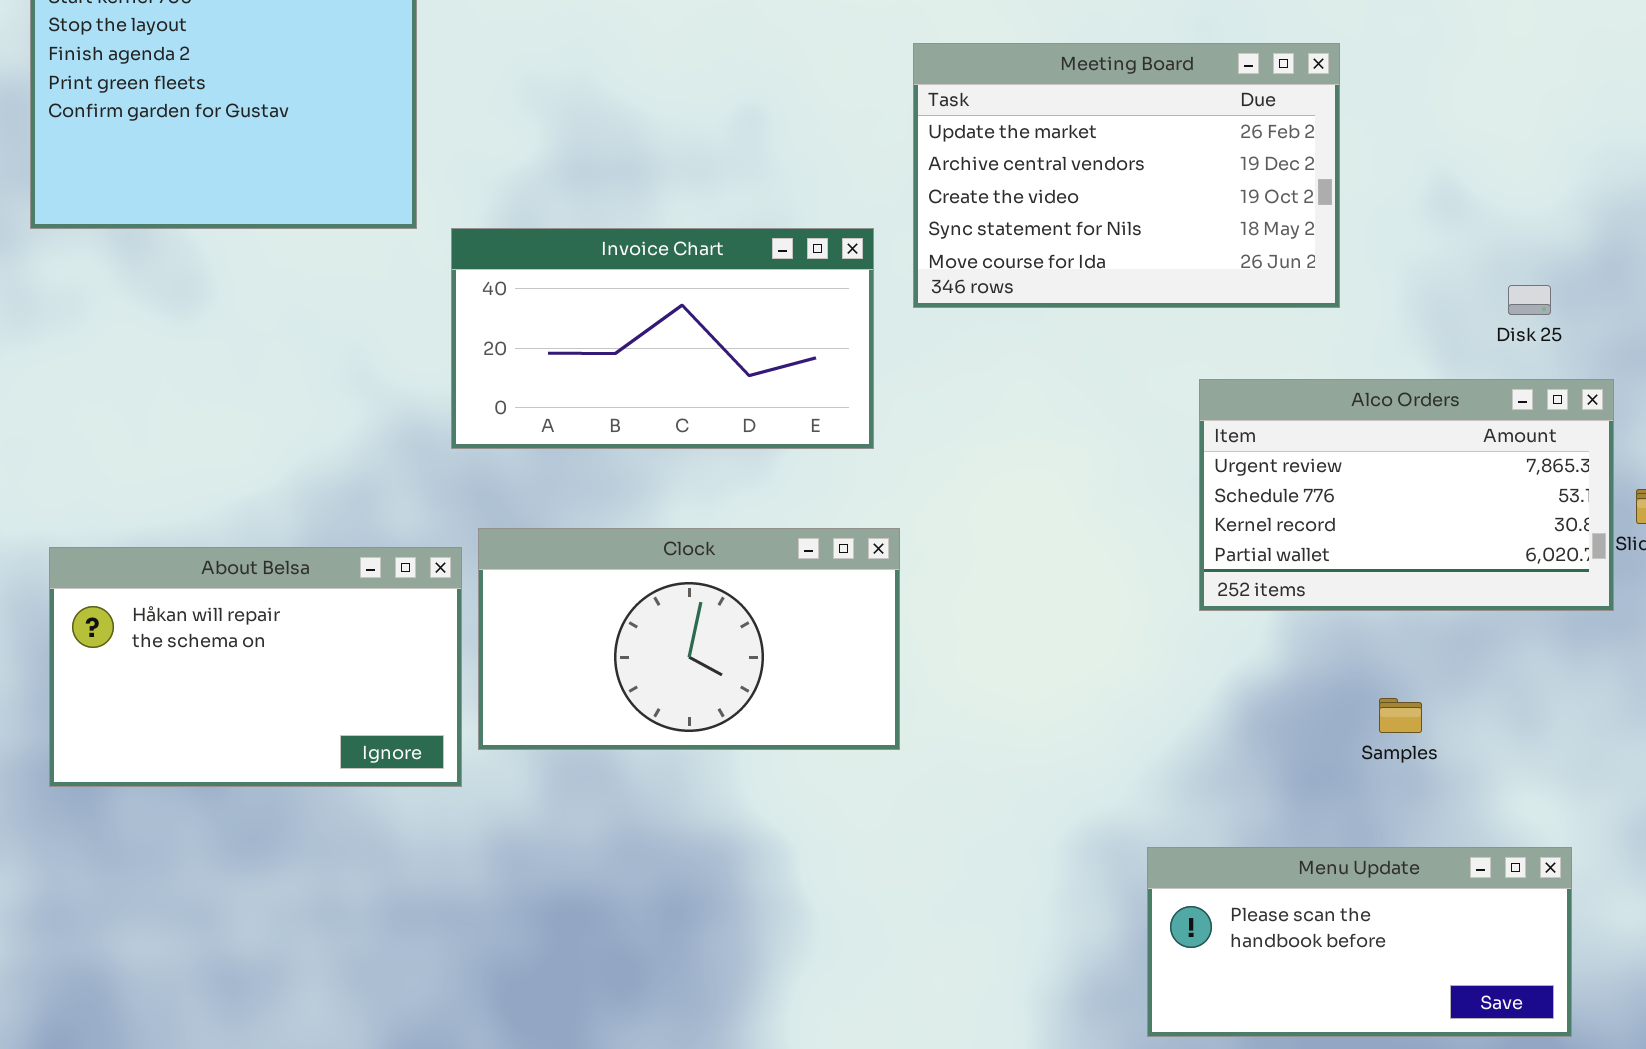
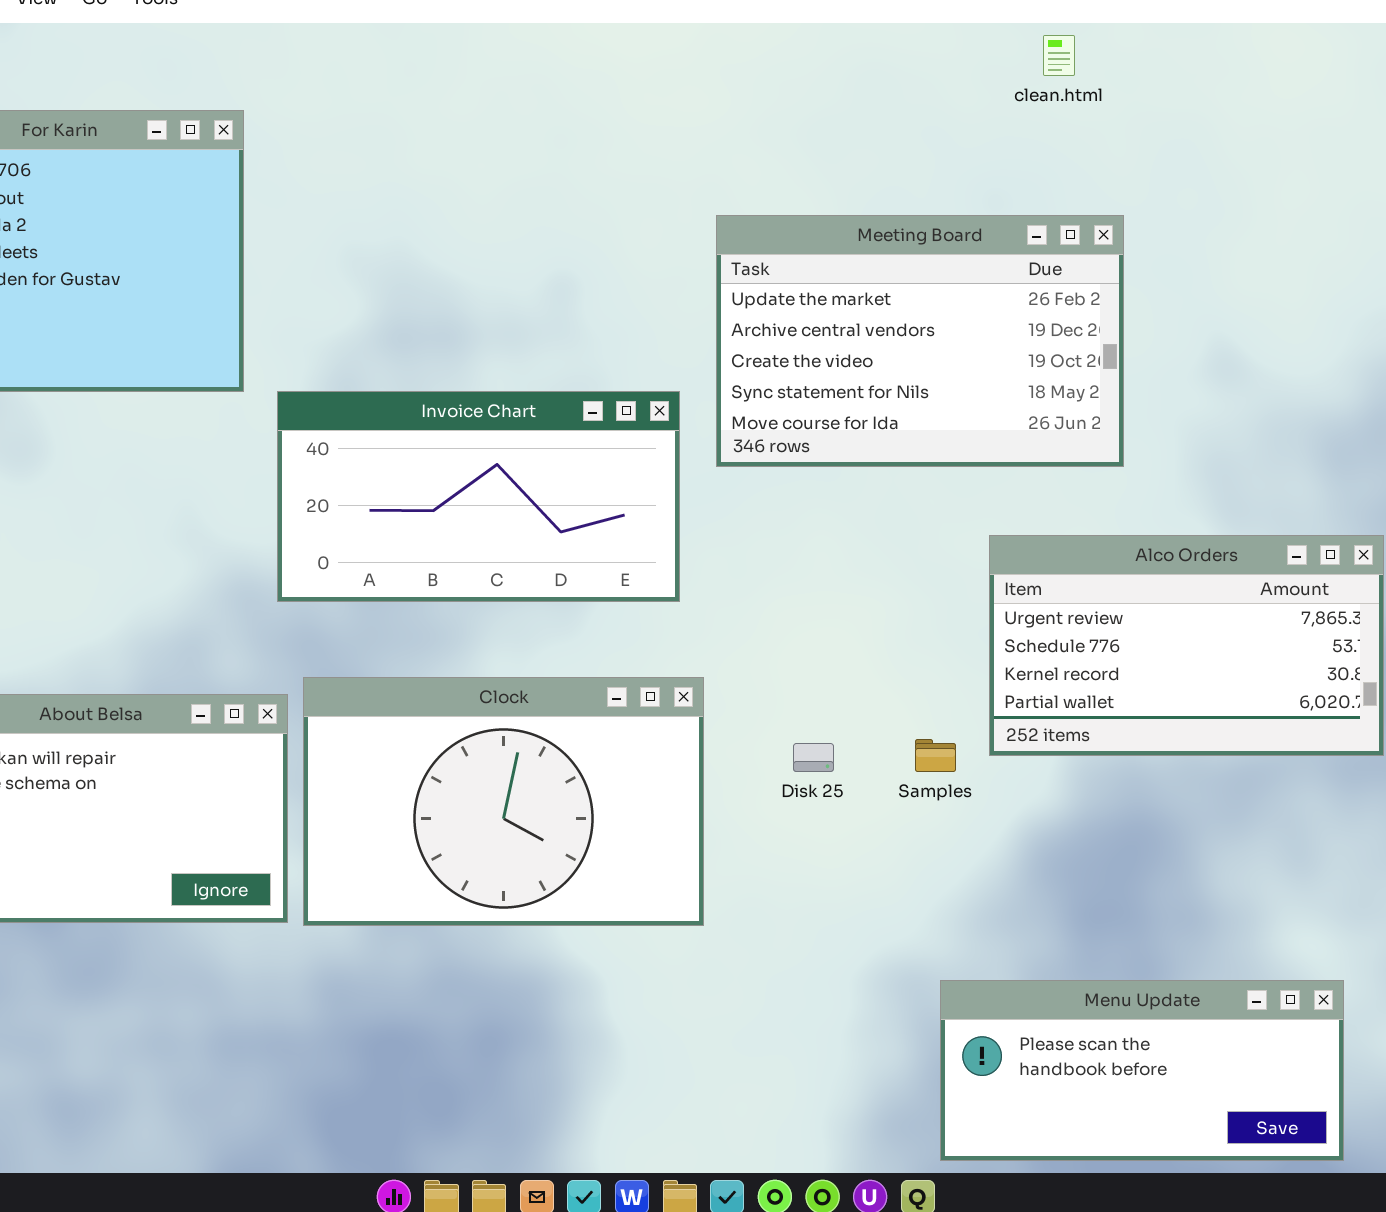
Disk 25: [1508,285,1551,315] -> [793,743,834,772], moved
Clock: [478,528,900,750] -> [303,677,704,926], resized
Samples: [1379,698,1422,733] -> [915,739,956,772], moved

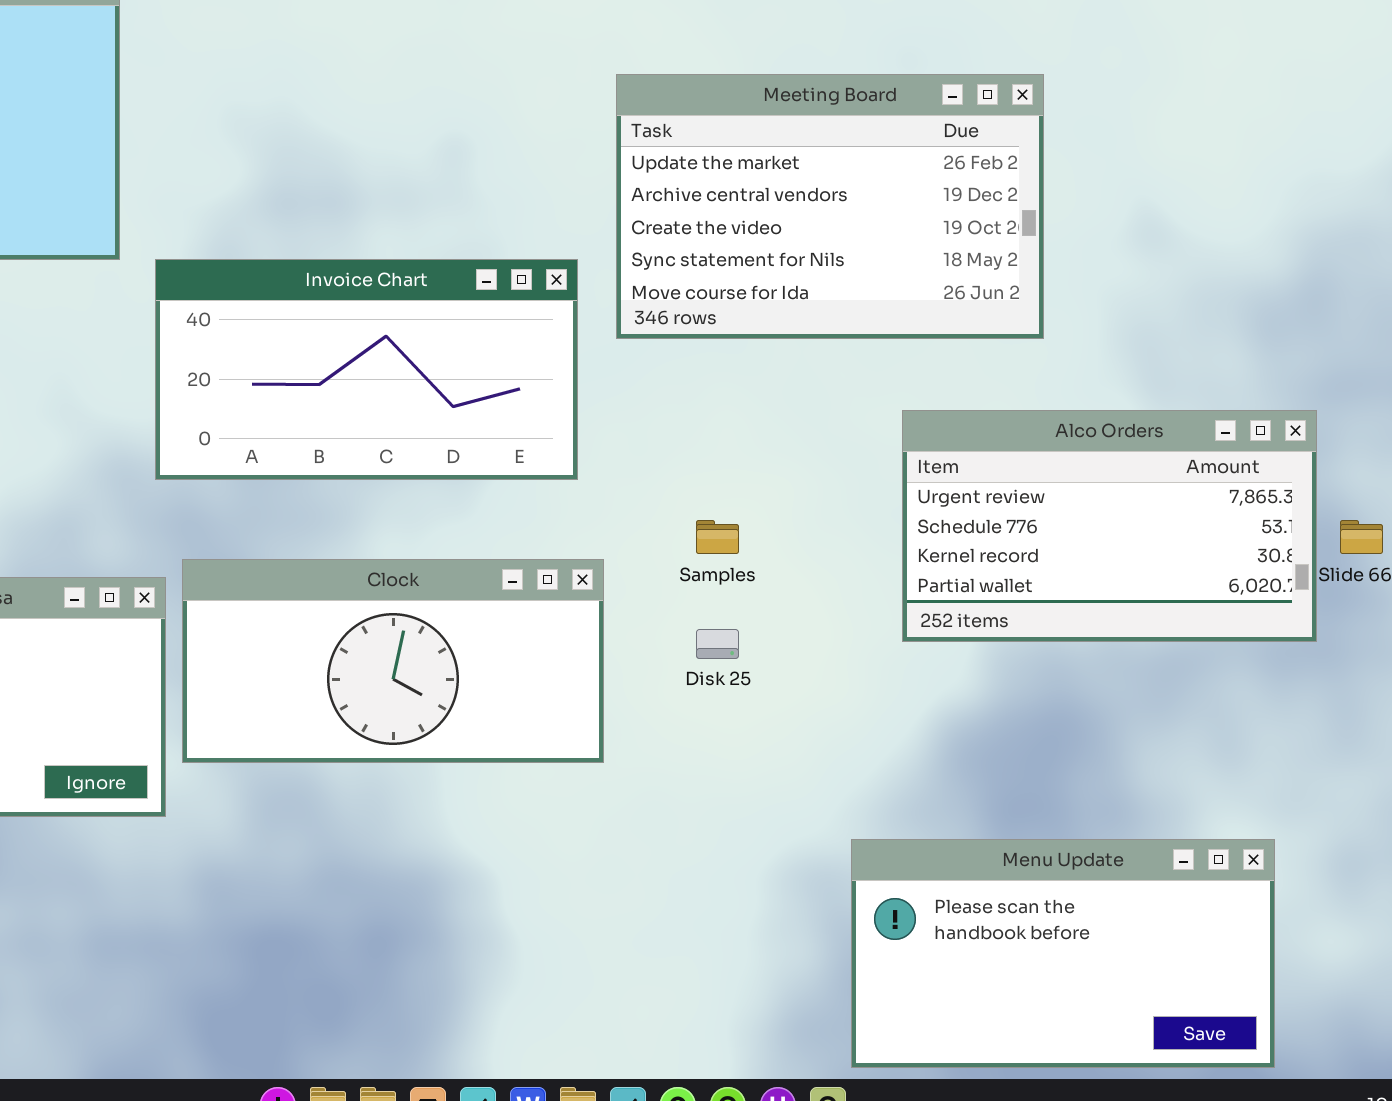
Clock: [303,677,704,926] -> [182,559,604,763], resized
Samples: [915,739,956,772] -> [696,520,739,554], moved
Menu Update: [940,980,1344,1161] -> [851,839,1275,1068], resized

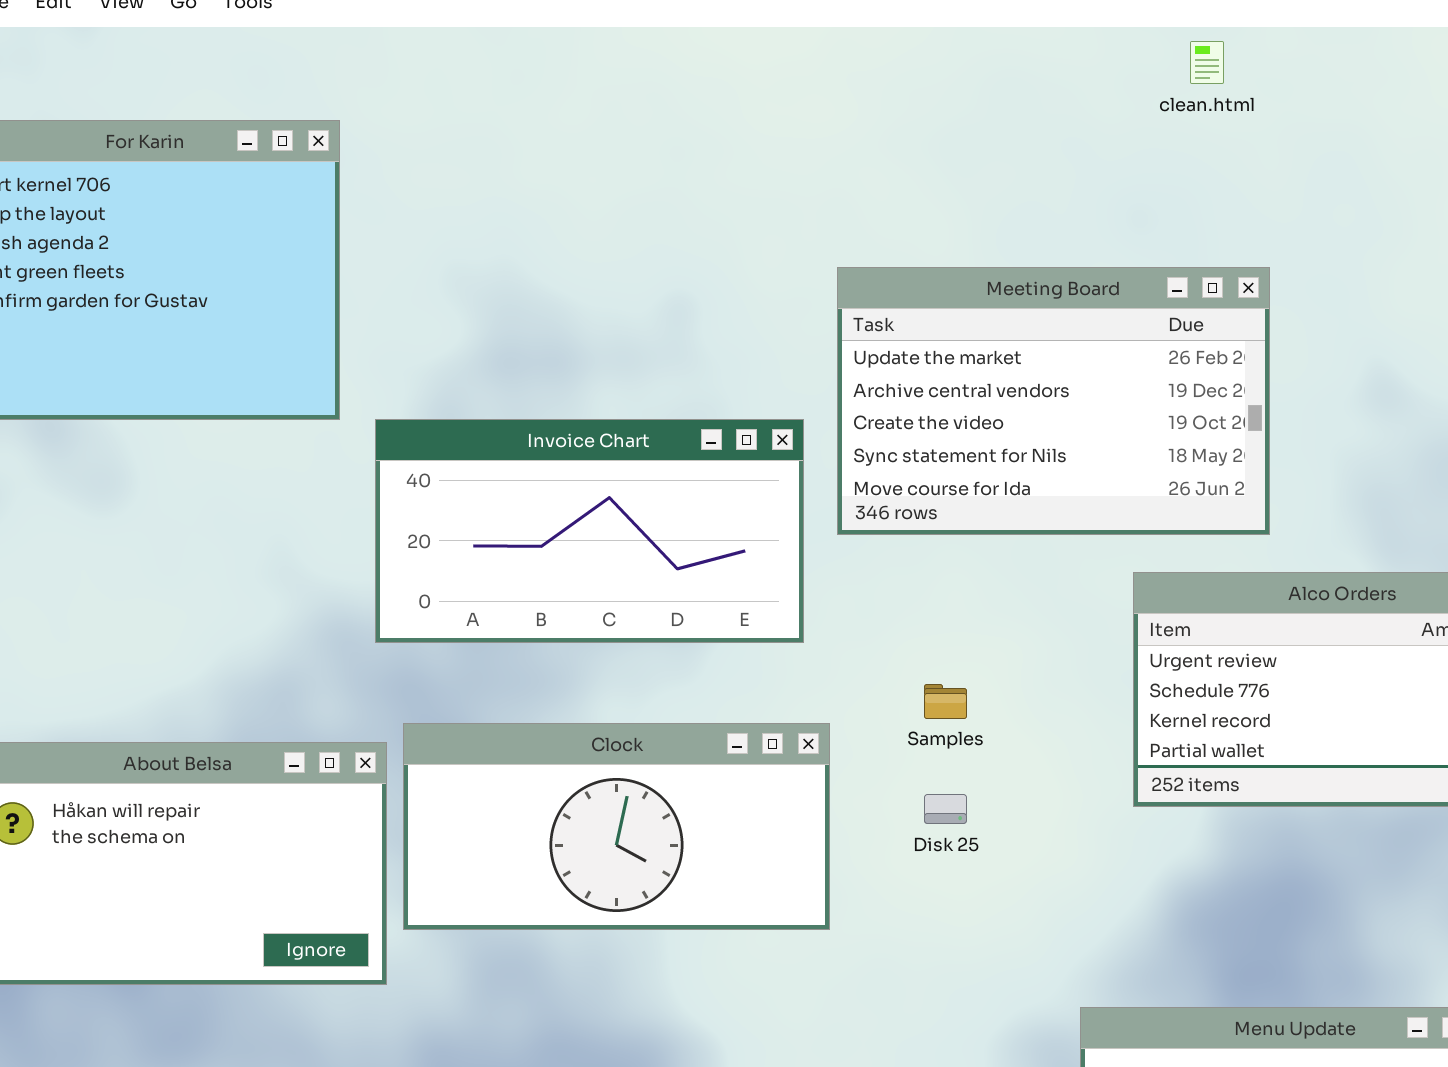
Meeting Board: [616,74,1044,339] -> [837,267,1270,535], moved

